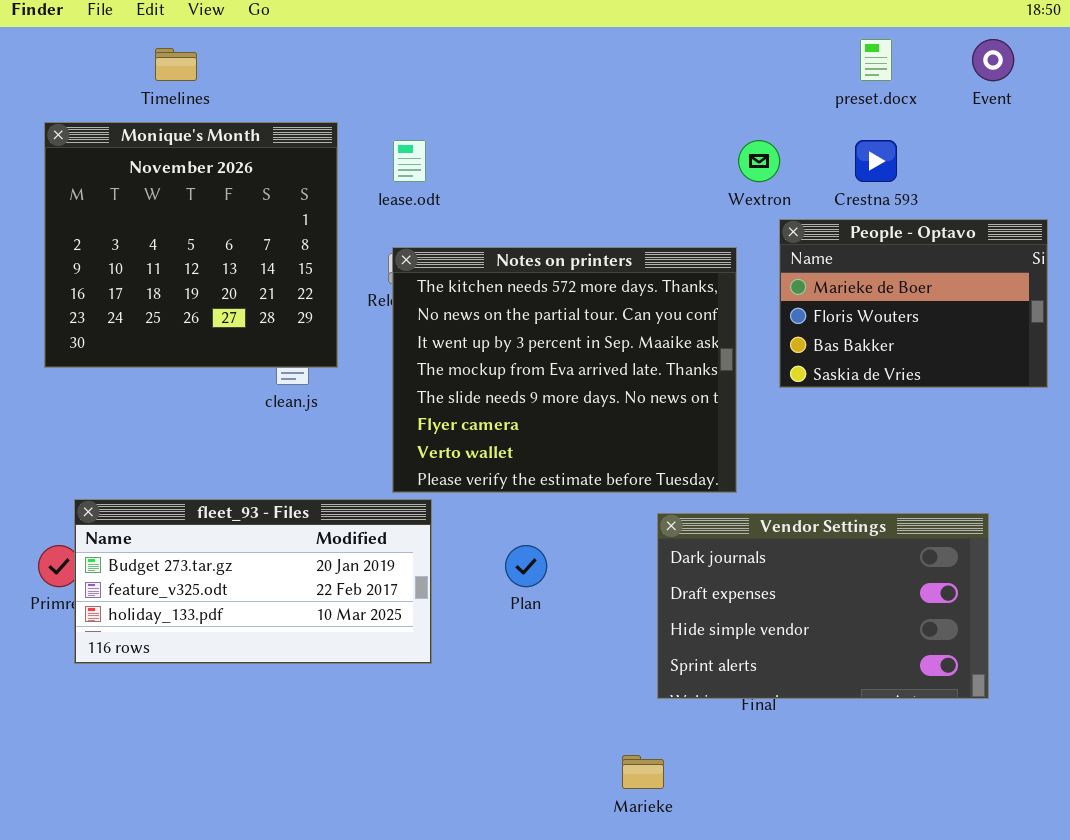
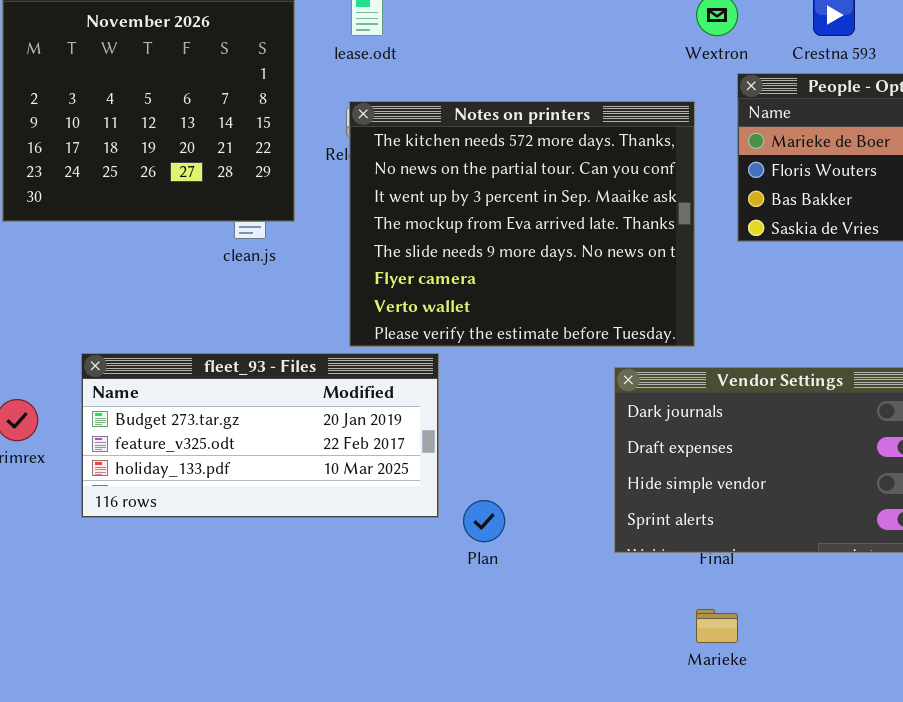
fleet_93 - Files: [74,499,432,664] -> [81,353,439,518], moved
Plan: [505,545,547,587] -> [463,500,505,542], moved
Marieke: [622,755,664,789] -> [696,609,738,643], moved

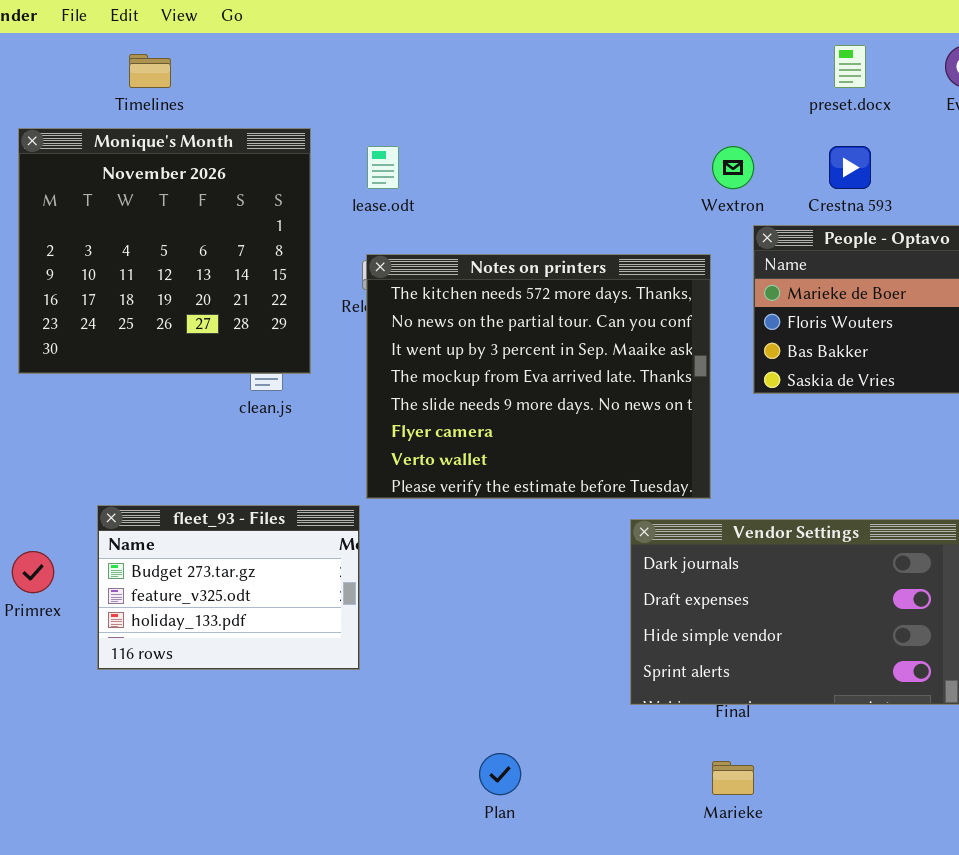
fleet_93 - Files: [81,353,439,518] -> [97,505,360,670], resized
Plan: [463,500,505,542] -> [479,753,521,795], moved

